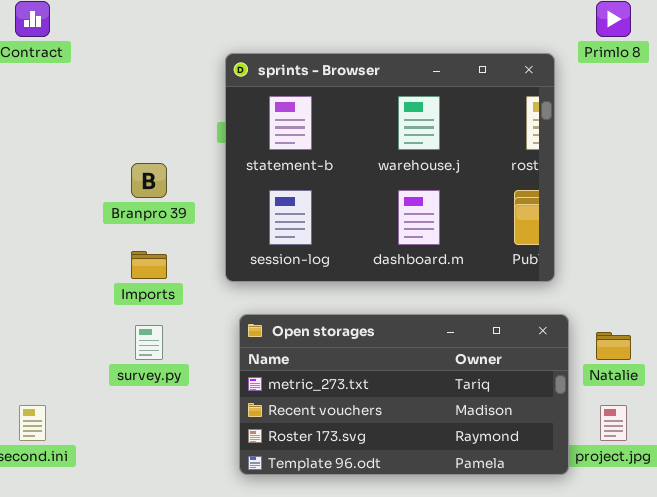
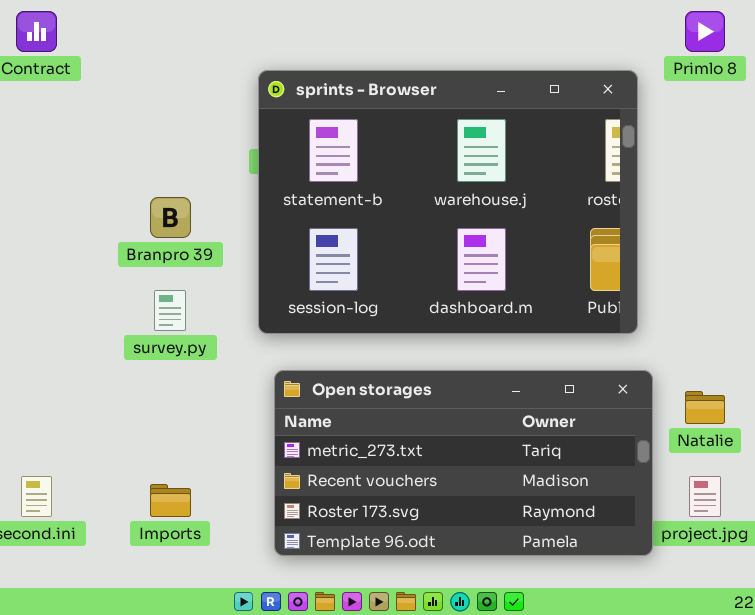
Imports: [131,251,167,279] -> [150,484,191,517], moved
survey.py: [135,325,163,360] -> [154,290,186,331], moved

